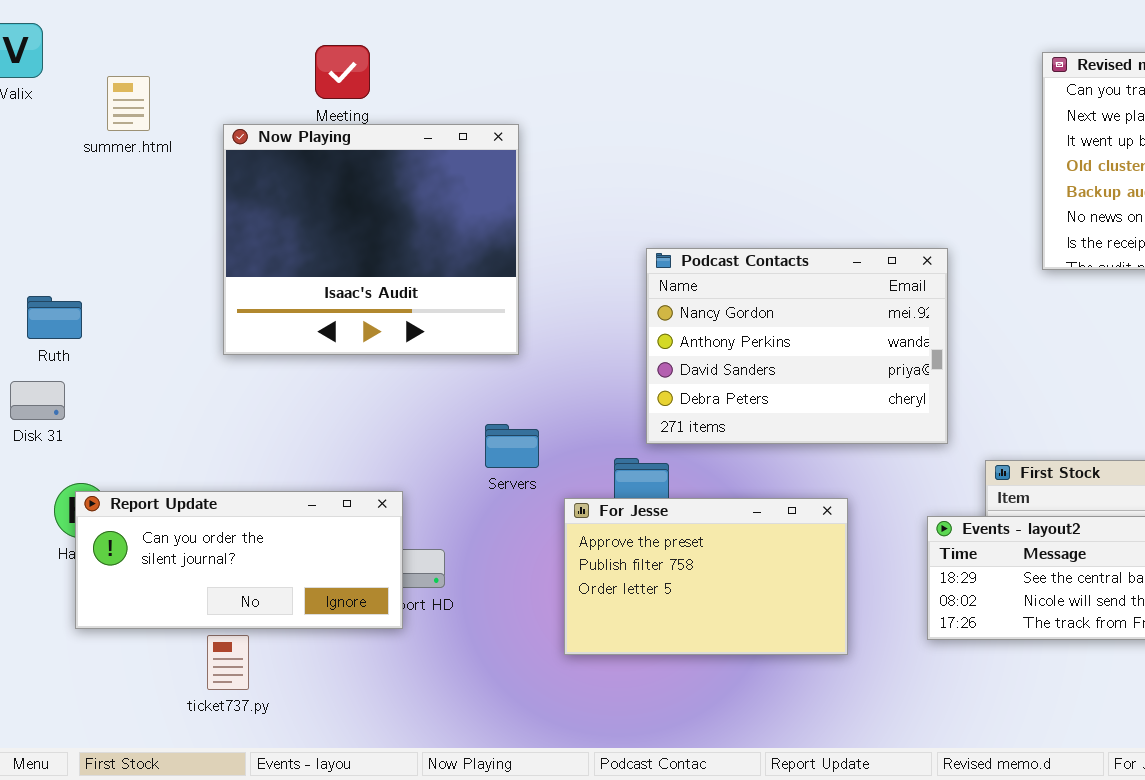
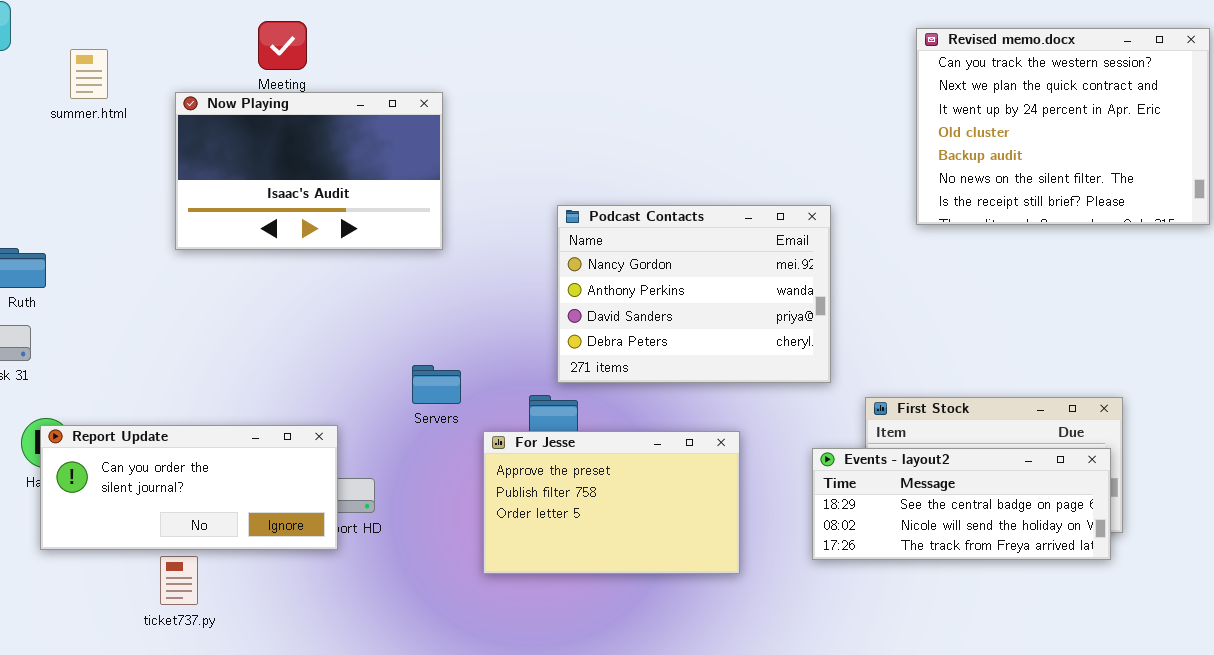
Now Playing: [223,124,519,355] -> [175,92,443,250], resized

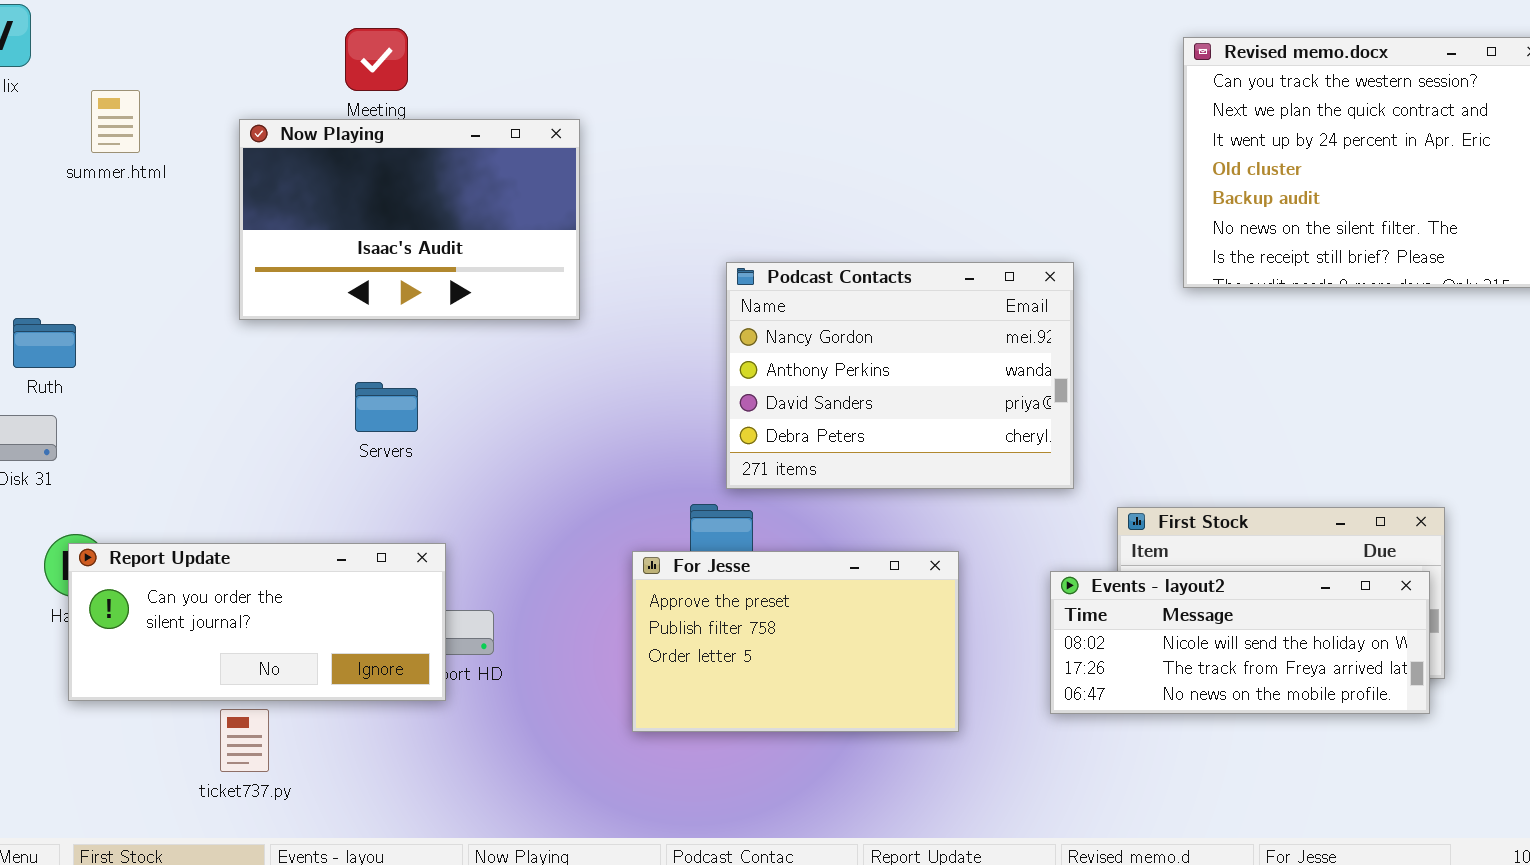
summer.html: [70,49,108,99] -> [91,90,140,153], moved
Servers: [412,365,461,404] -> [355,382,418,432], moved
Events - layout2: [812,448,1111,560] -> [1050,571,1430,714], scrolled down 1 row

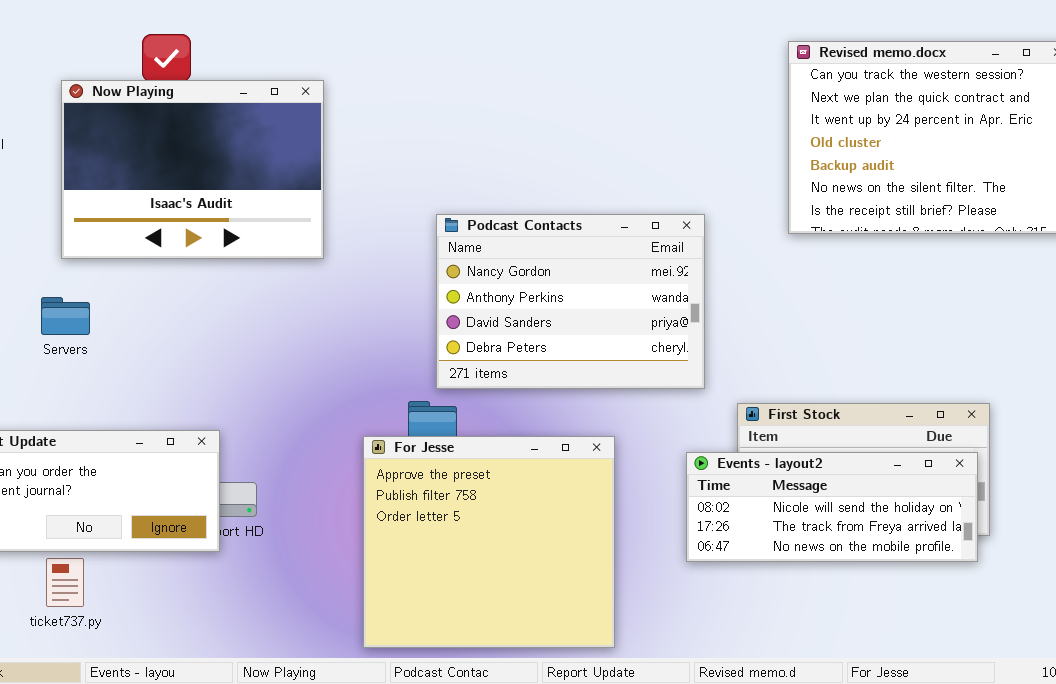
Now Playing: [239,119,580,320] -> [61,80,324,259], resized
Servers: [355,382,418,432] -> [41,297,90,335], moved
For Jesse: [632,551,959,732] -> [363,436,615,648], resized

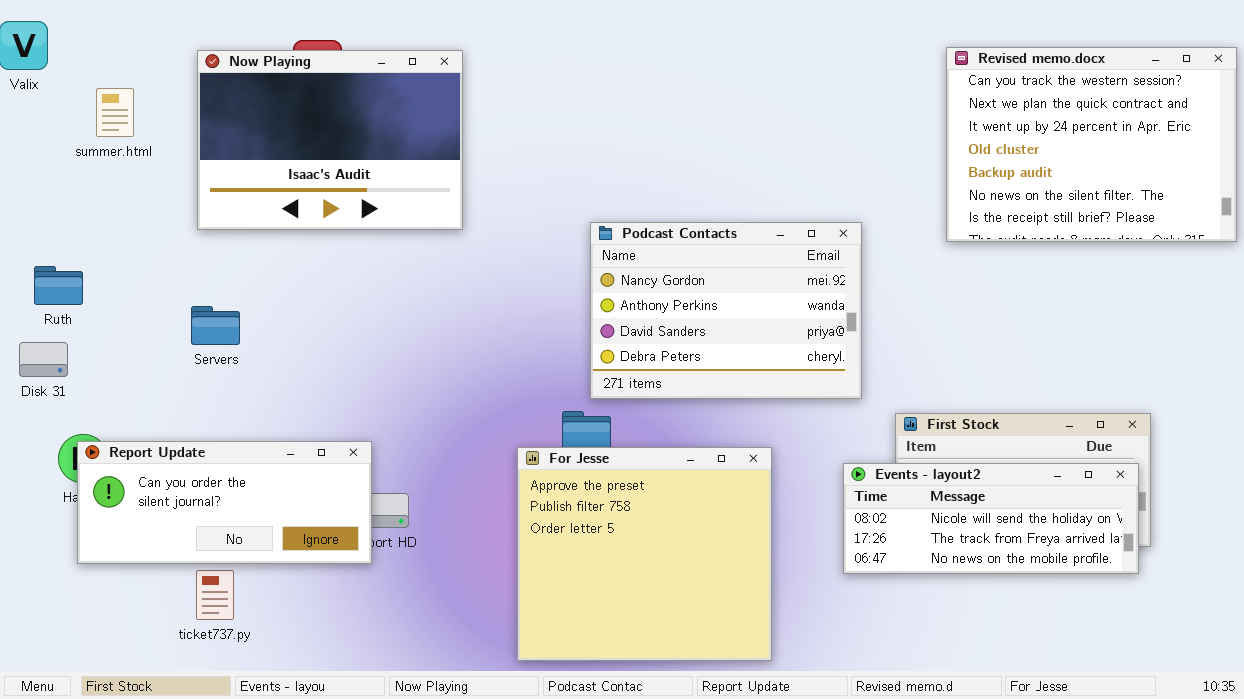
Now Playing: [61,80,324,259] -> [197,50,463,230], moved

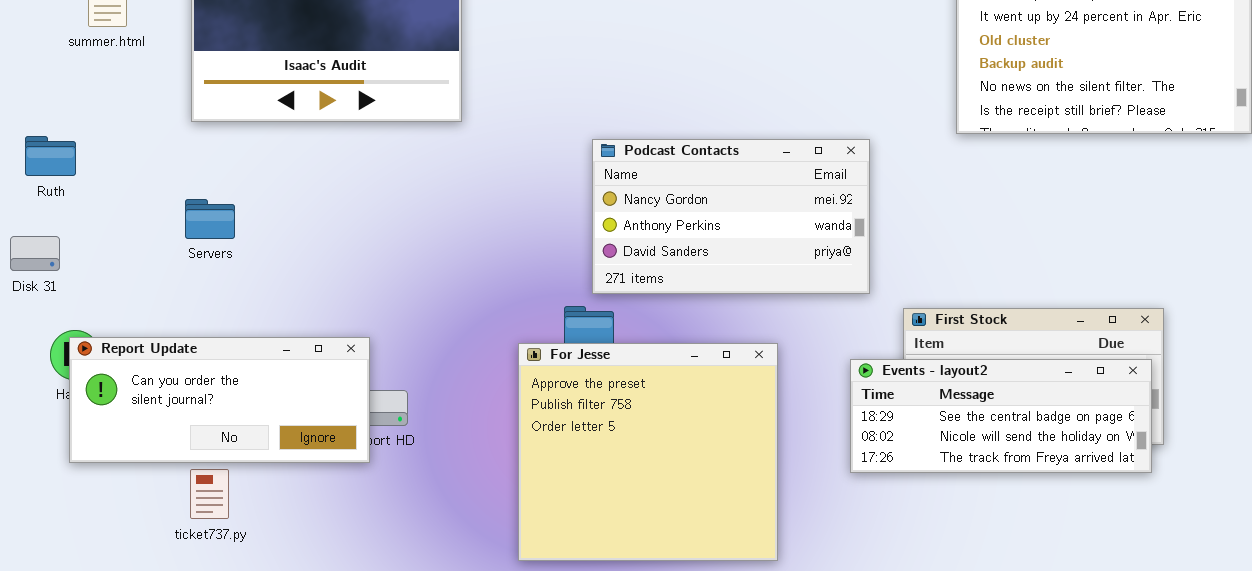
Podcast Contacts: [590,222,862,399] -> [592,139,870,294], resized
Ruth: [34,266,83,305] -> [25,136,76,176], moved
Events - layout2: [843,463,1139,574] -> [850,359,1152,473], scrolled up 1 row

